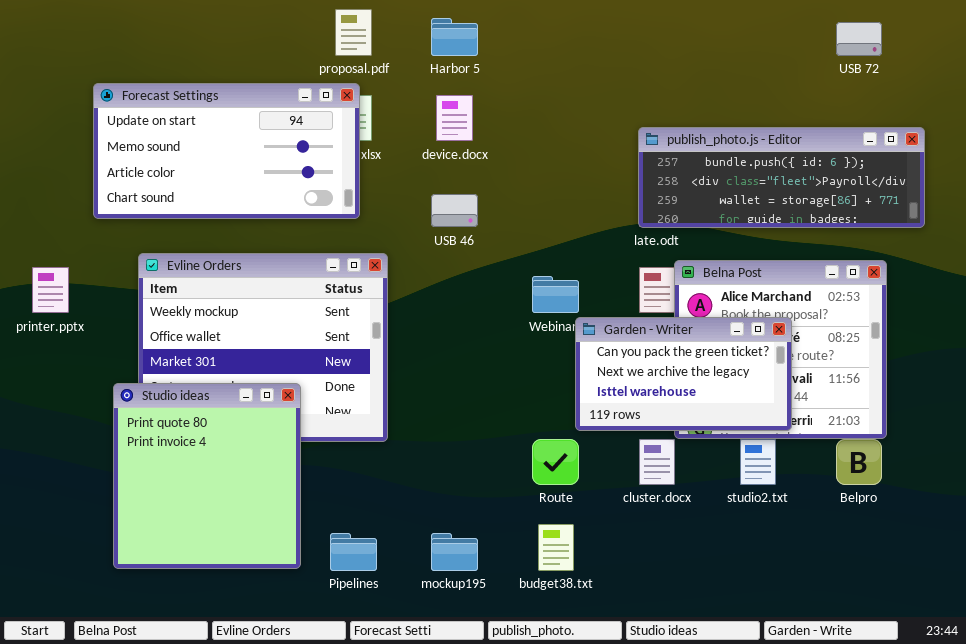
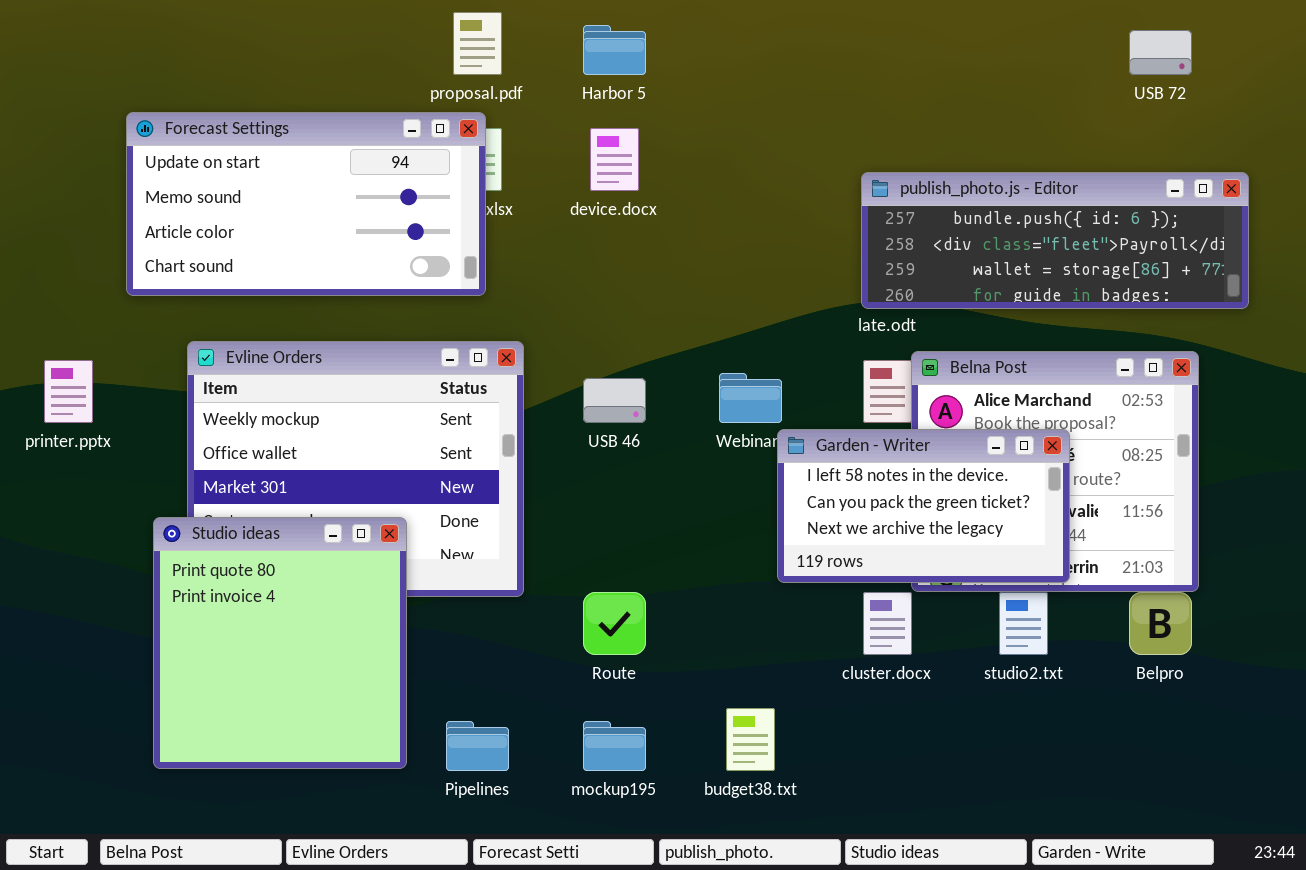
USB 46: [431,194,478,227] -> [583,378,646,423], moved
Garden - Writer: [575,317,792,431] -> [777,429,1070,583], scrolled up 1 row
Route: [532,439,579,485] -> [583,592,646,655], moved

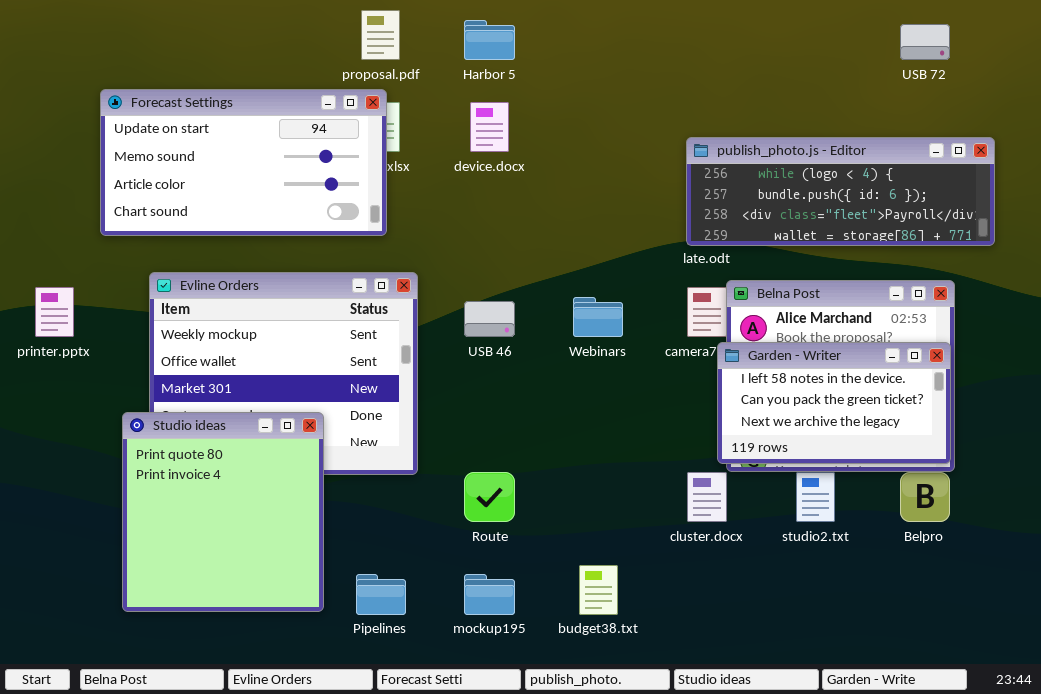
publish_photo.js - Editor: [861,172,1249,309] -> [686,137,995,246], scrolled up 1 row
Garden - Writer: [777,429,1070,583] -> [717,342,951,464], moved

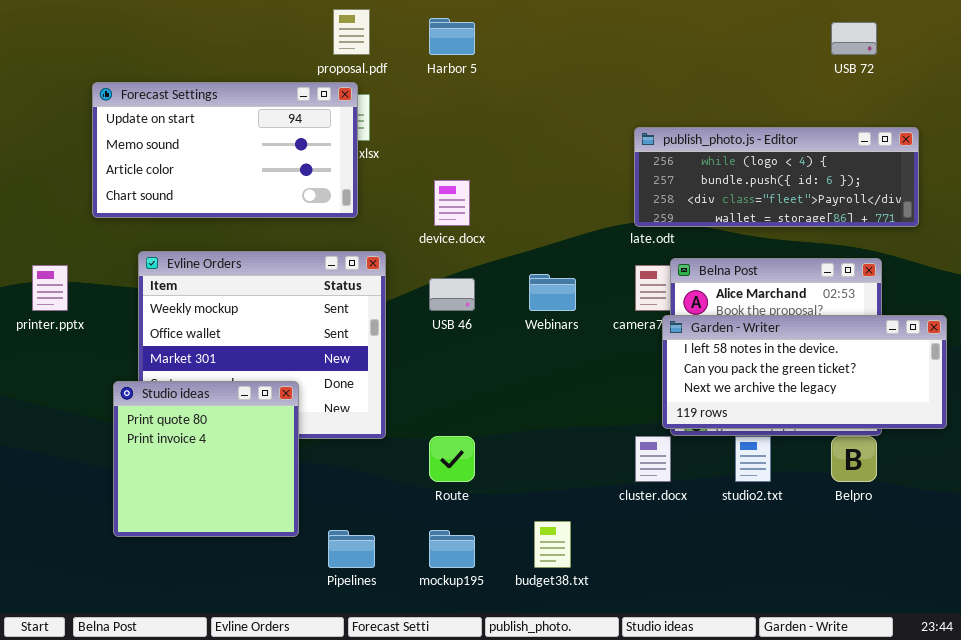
device.docx: [470,102,509,152] -> [434,180,470,226], moved
Garden - Writer: [717,342,951,464] -> [662,315,947,429], resized
Studio ideas: [122,412,324,612] -> [113,381,299,537], resized

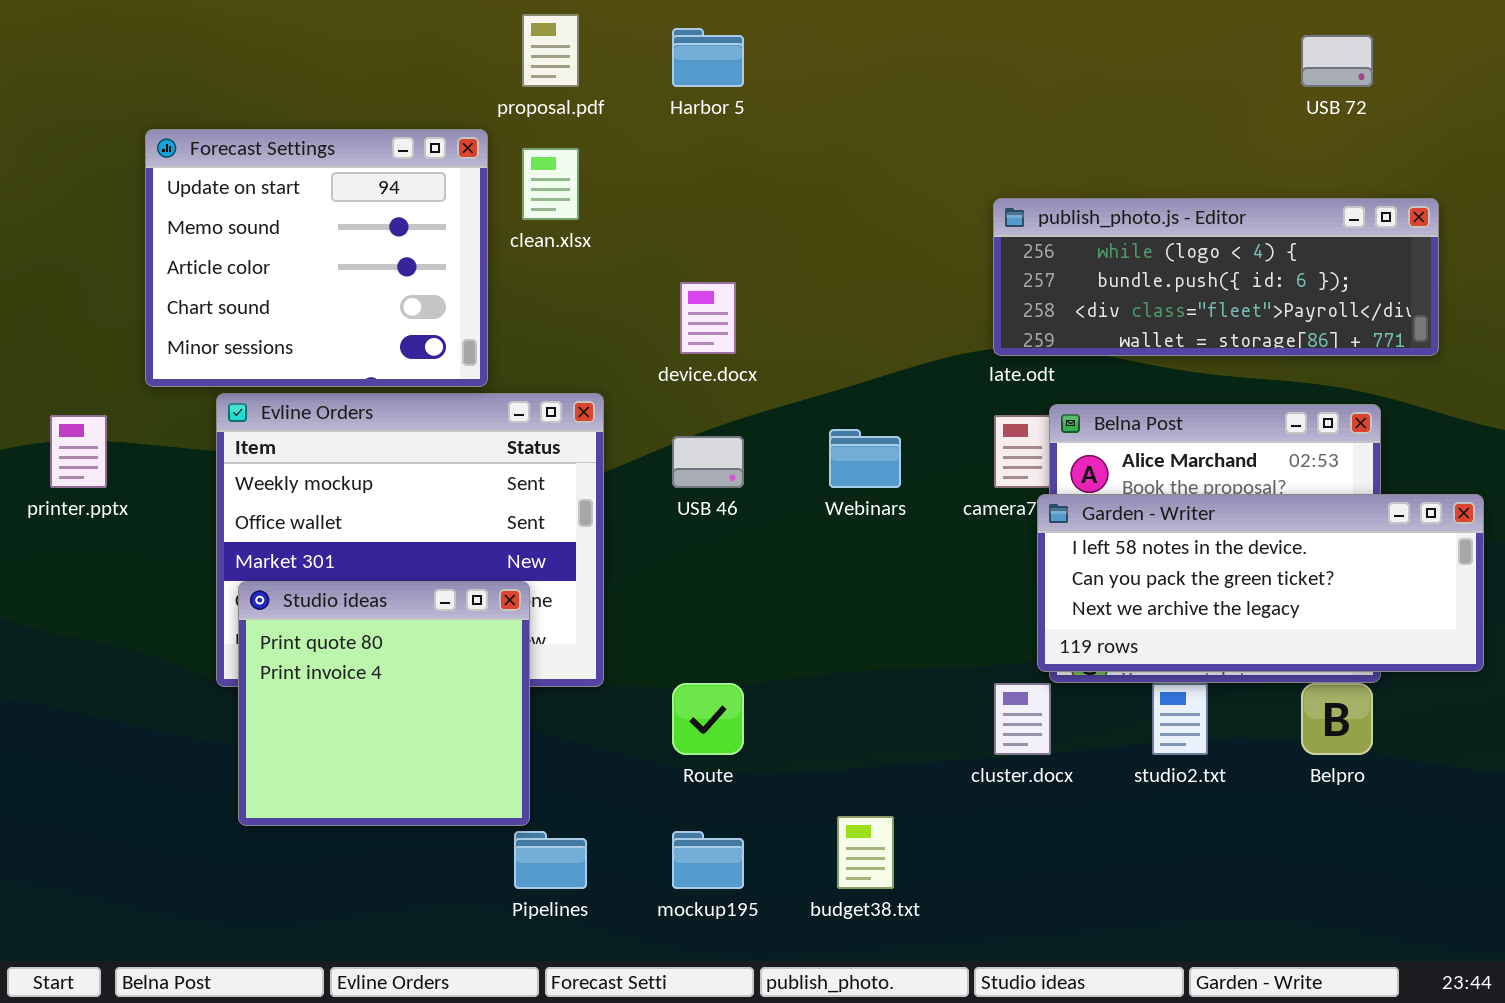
Forecast Settings: [92,82,358,218] -> [145,129,488,387], resized
Studio ideas: [113,381,299,537] -> [238,581,530,826], moved

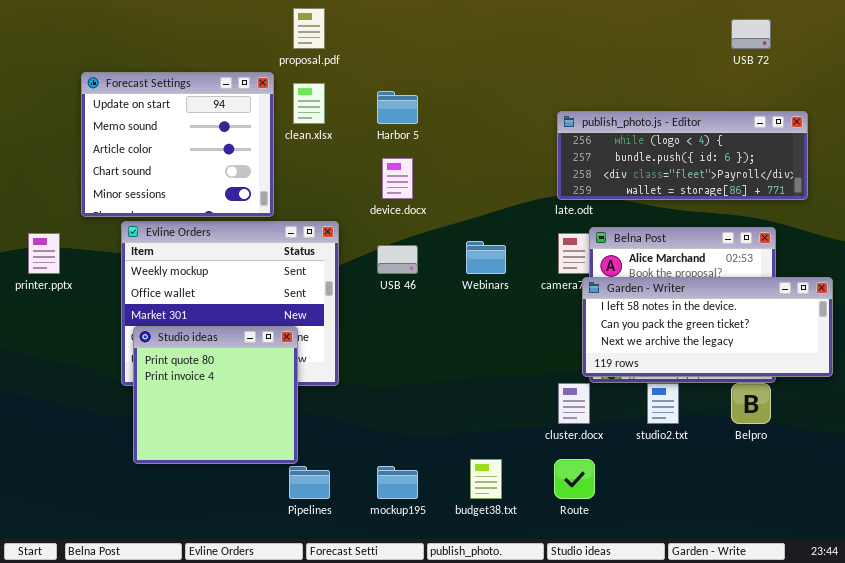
Harbor 5: [672,28,744,87] -> [377,91,418,124], moved
Route: [672,683,744,755] -> [554,459,595,499], moved

